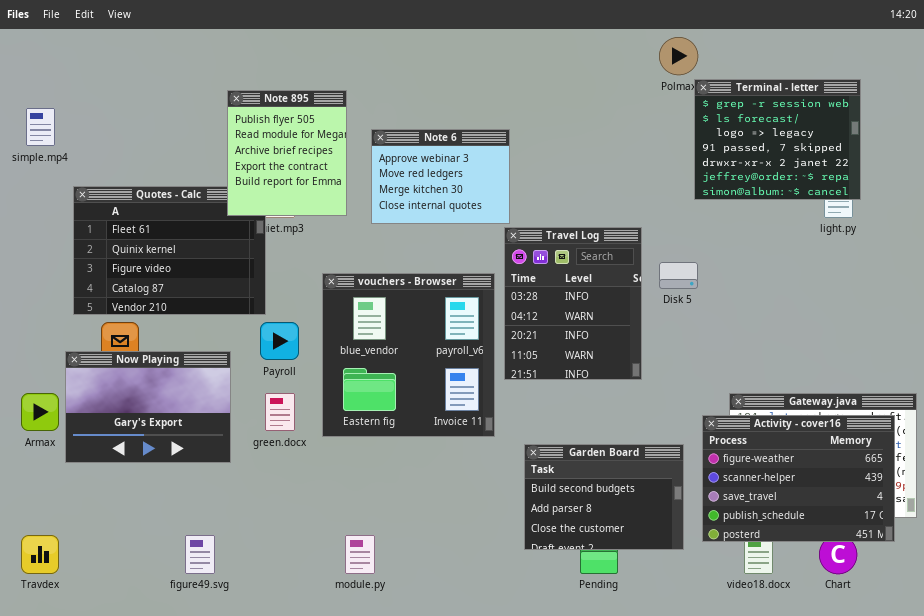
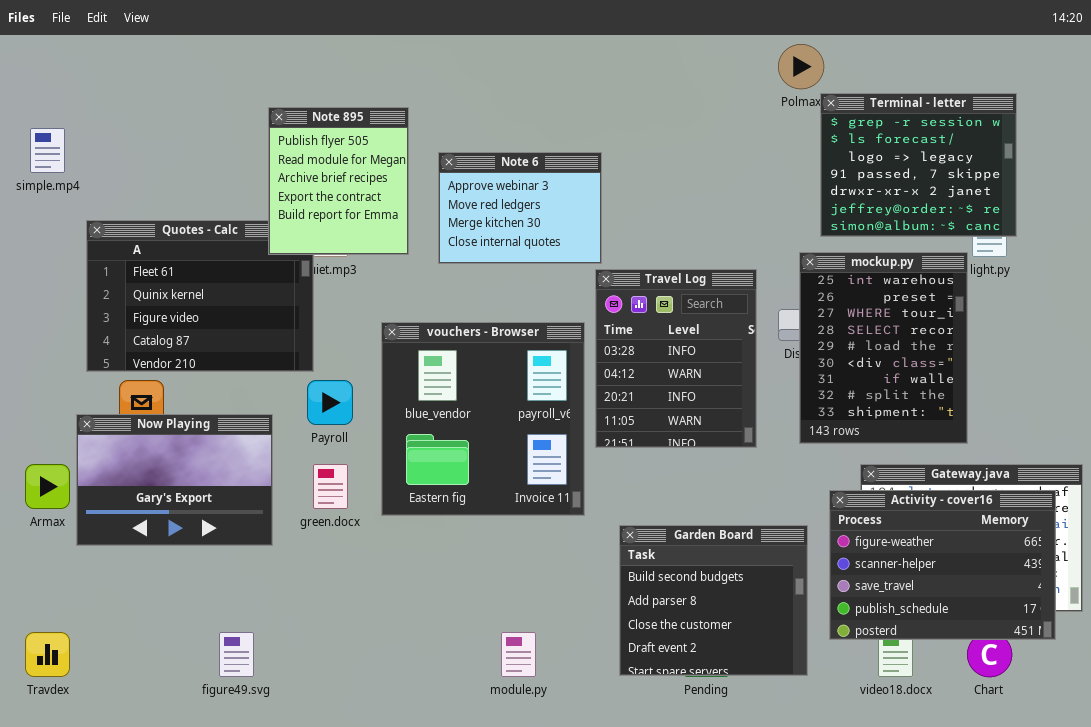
mockup.py: none -> [799,252,968,444], opened
Garden Board: [524,444,684,550] -> [619,525,808,676], resized
module.py: [345,535,375,574] -> [501,632,536,677], moved

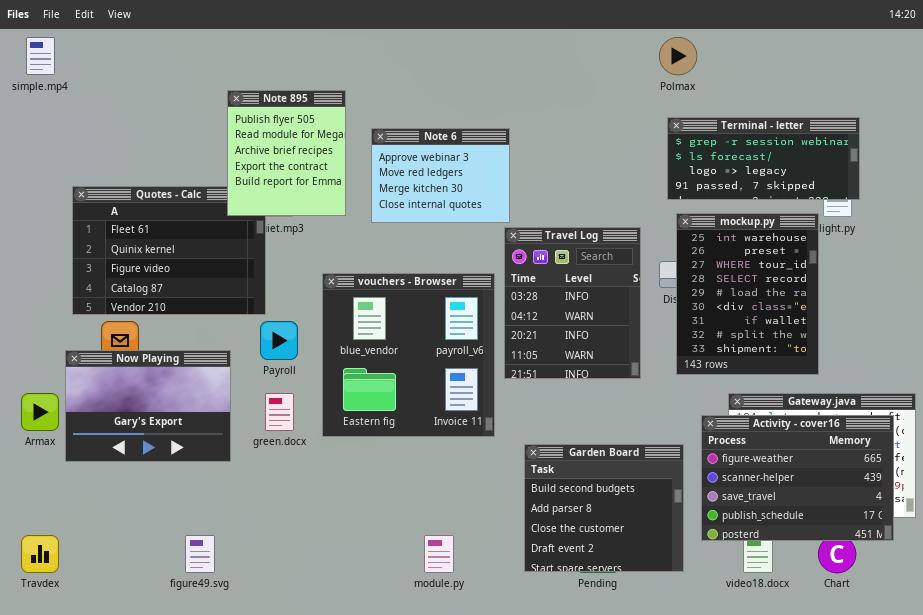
Terminal - letter: [820,93,1017,237] -> [667,117,860,200], resized
simple.mp4: [30,128,65,173] -> [26,37,55,75], moved

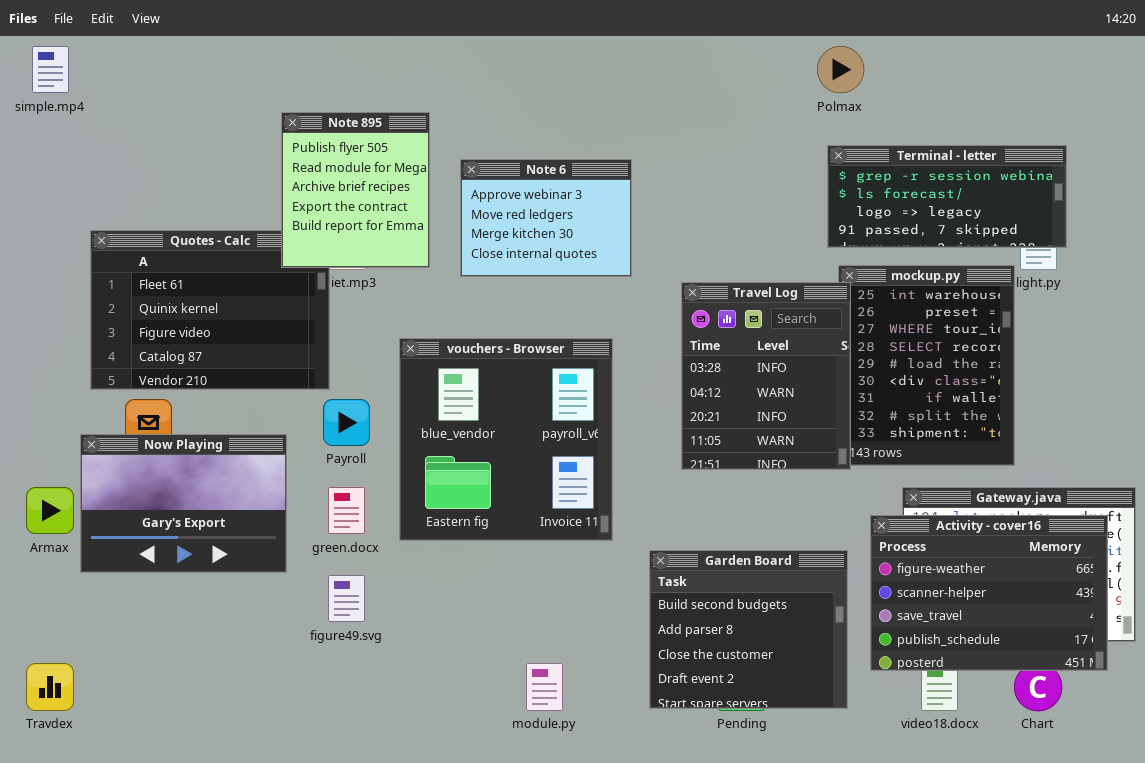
Travel Log: [504,227,641,379] -> [681,282,851,470], moved
figure49.svg: [185,535,215,573] -> [328,575,365,622], moved

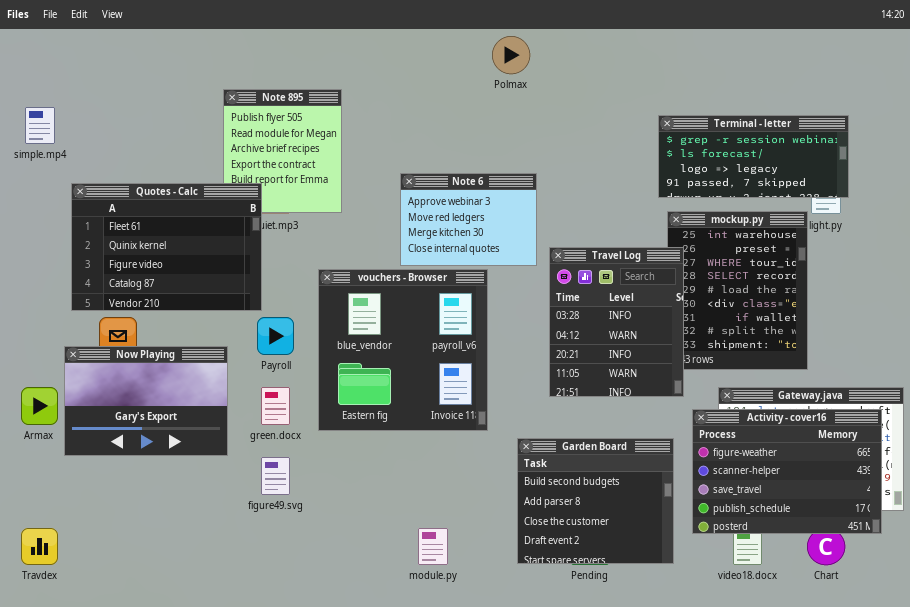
simple.mp4: [32,46,69,93] -> [25,107,55,144], moved
Polmax: [817,46,864,93] -> [492,36,530,74], moved
Note 6: [460,159,632,277] -> [400,173,537,266], moved
Quotes - Calc: [90,230,330,390] -> [71,183,262,311], raised
Travel Log: [681,282,851,470] -> [549,247,684,397], moved

